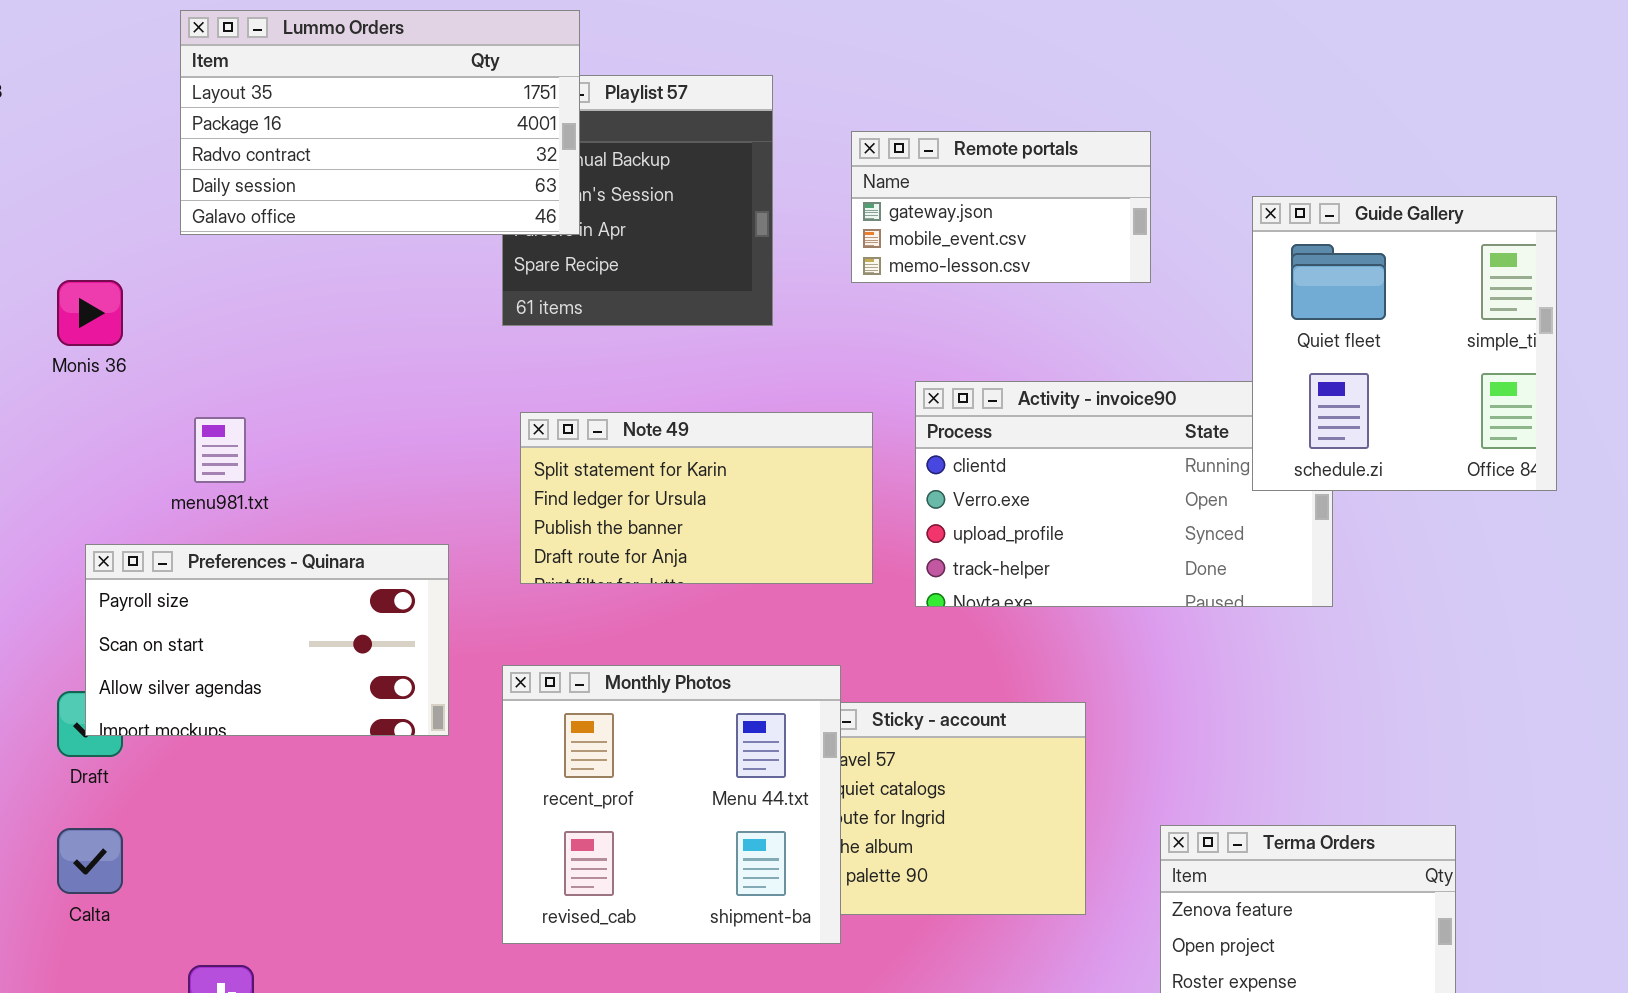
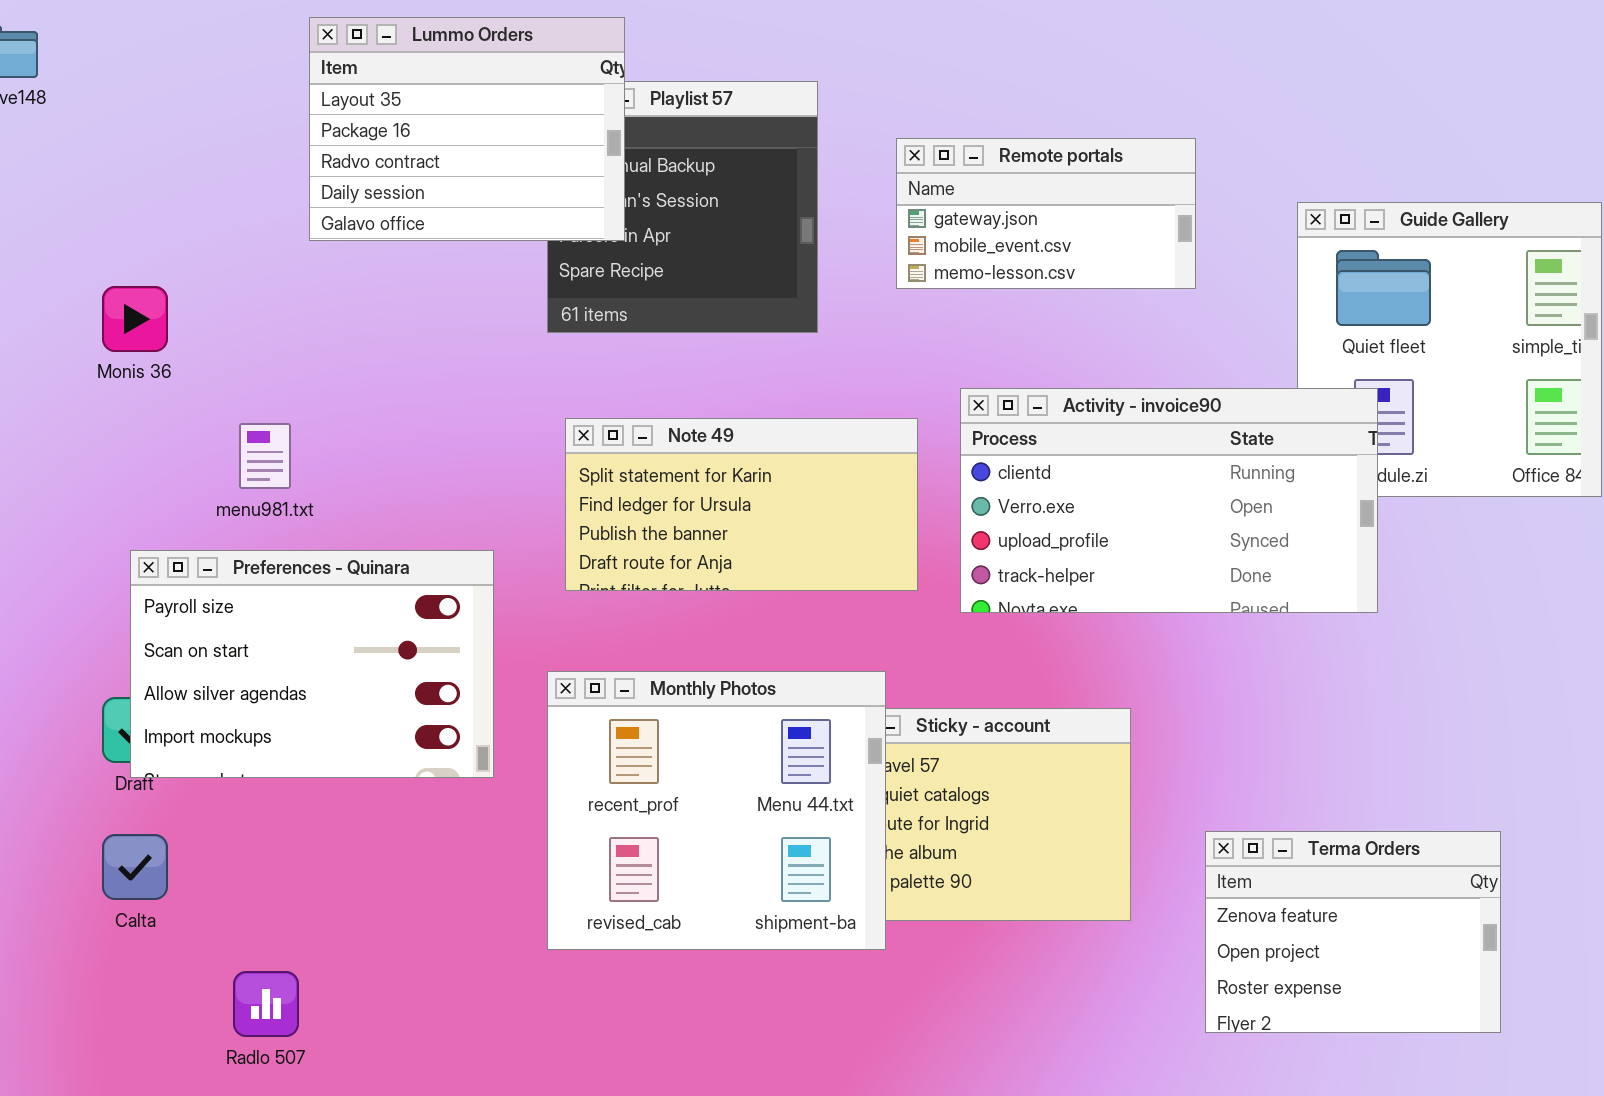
Lummo Orders: [180,10,580,235] -> [309,17,625,241], resized
Activity - invoice90: [915,381,1333,607] -> [960,388,1378,613], raised
Preferences - Quinara: [85,544,449,736] -> [130,550,494,778], resized

